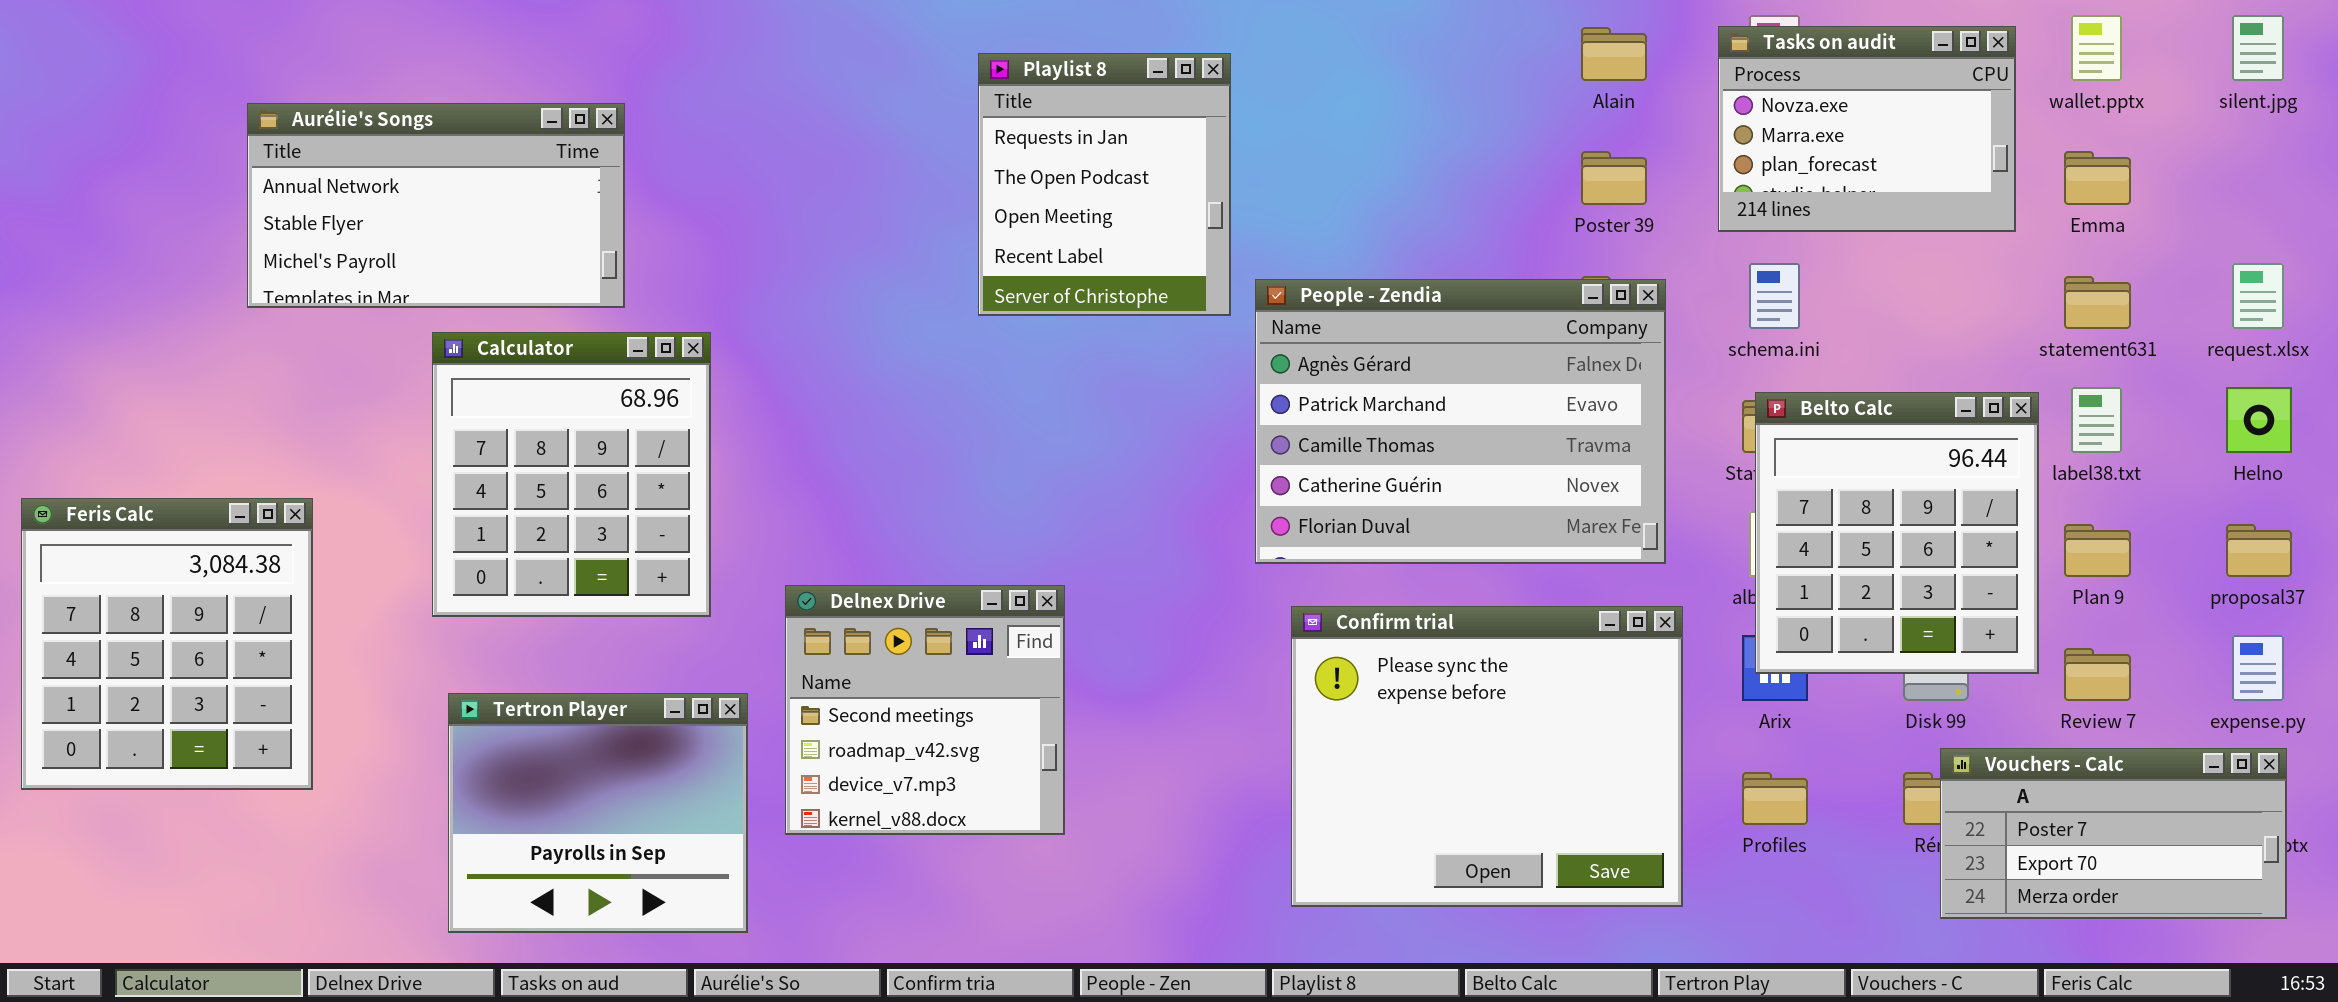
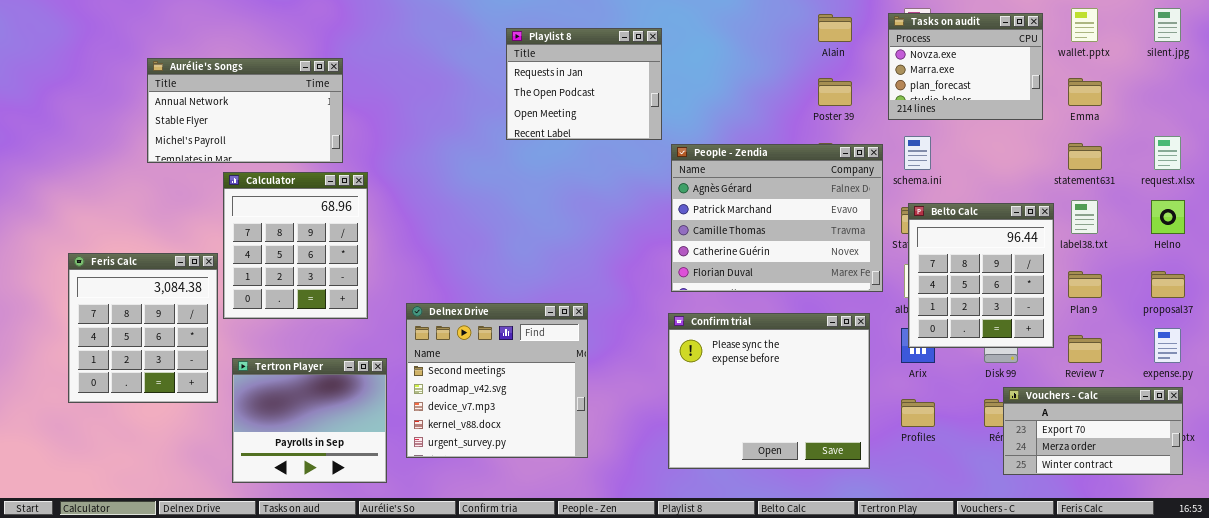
Playlist 8: [978,53,1231,316] -> [506,28,662,140], resized
Aurélie's Songs: [247,103,625,308] -> [147,58,343,163], moved
People - Zendia: [1255,279,1666,564] -> [671,144,883,292], moved
Feris Calc: [21,498,313,790] -> [68,253,218,403], moved
Delnex Drive: [785,585,1065,835] -> [406,303,588,458], resized
Vouchers - Calc: [1940,748,2287,919] -> [1003,387,1183,475], scrolled down 1 row

